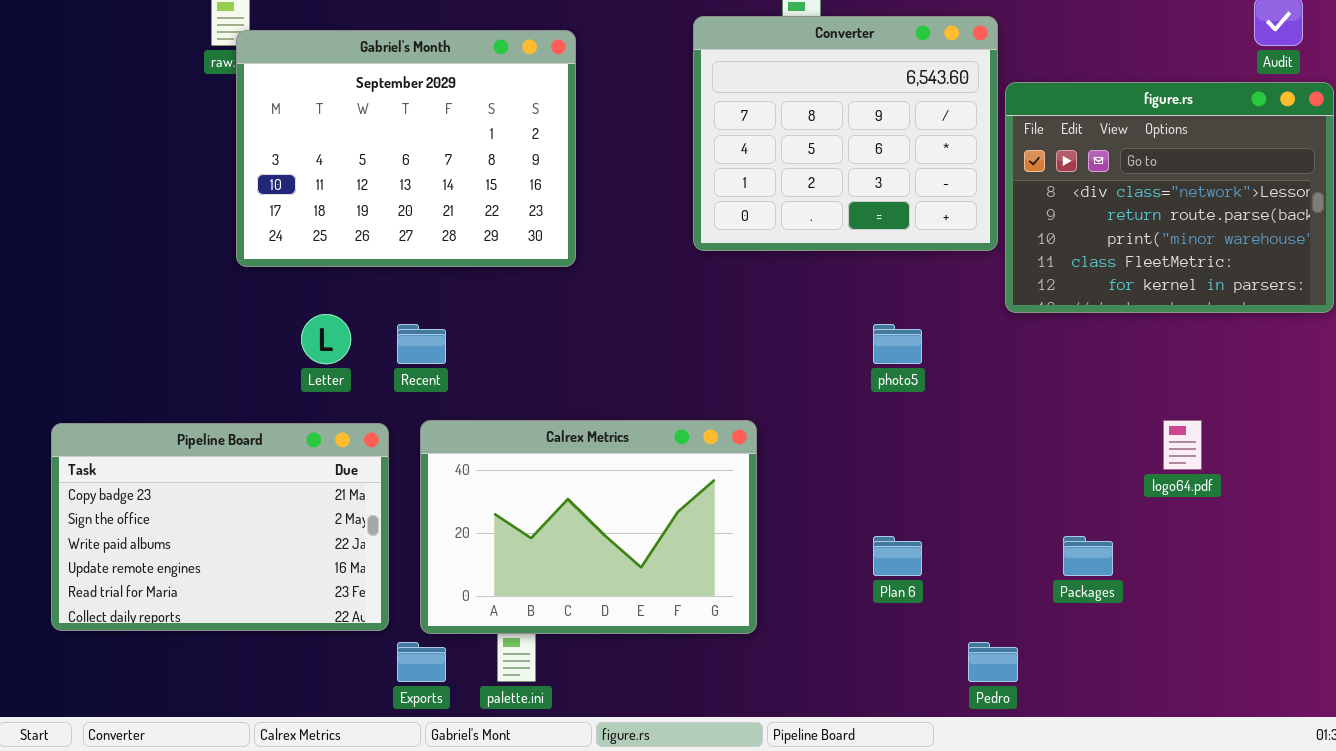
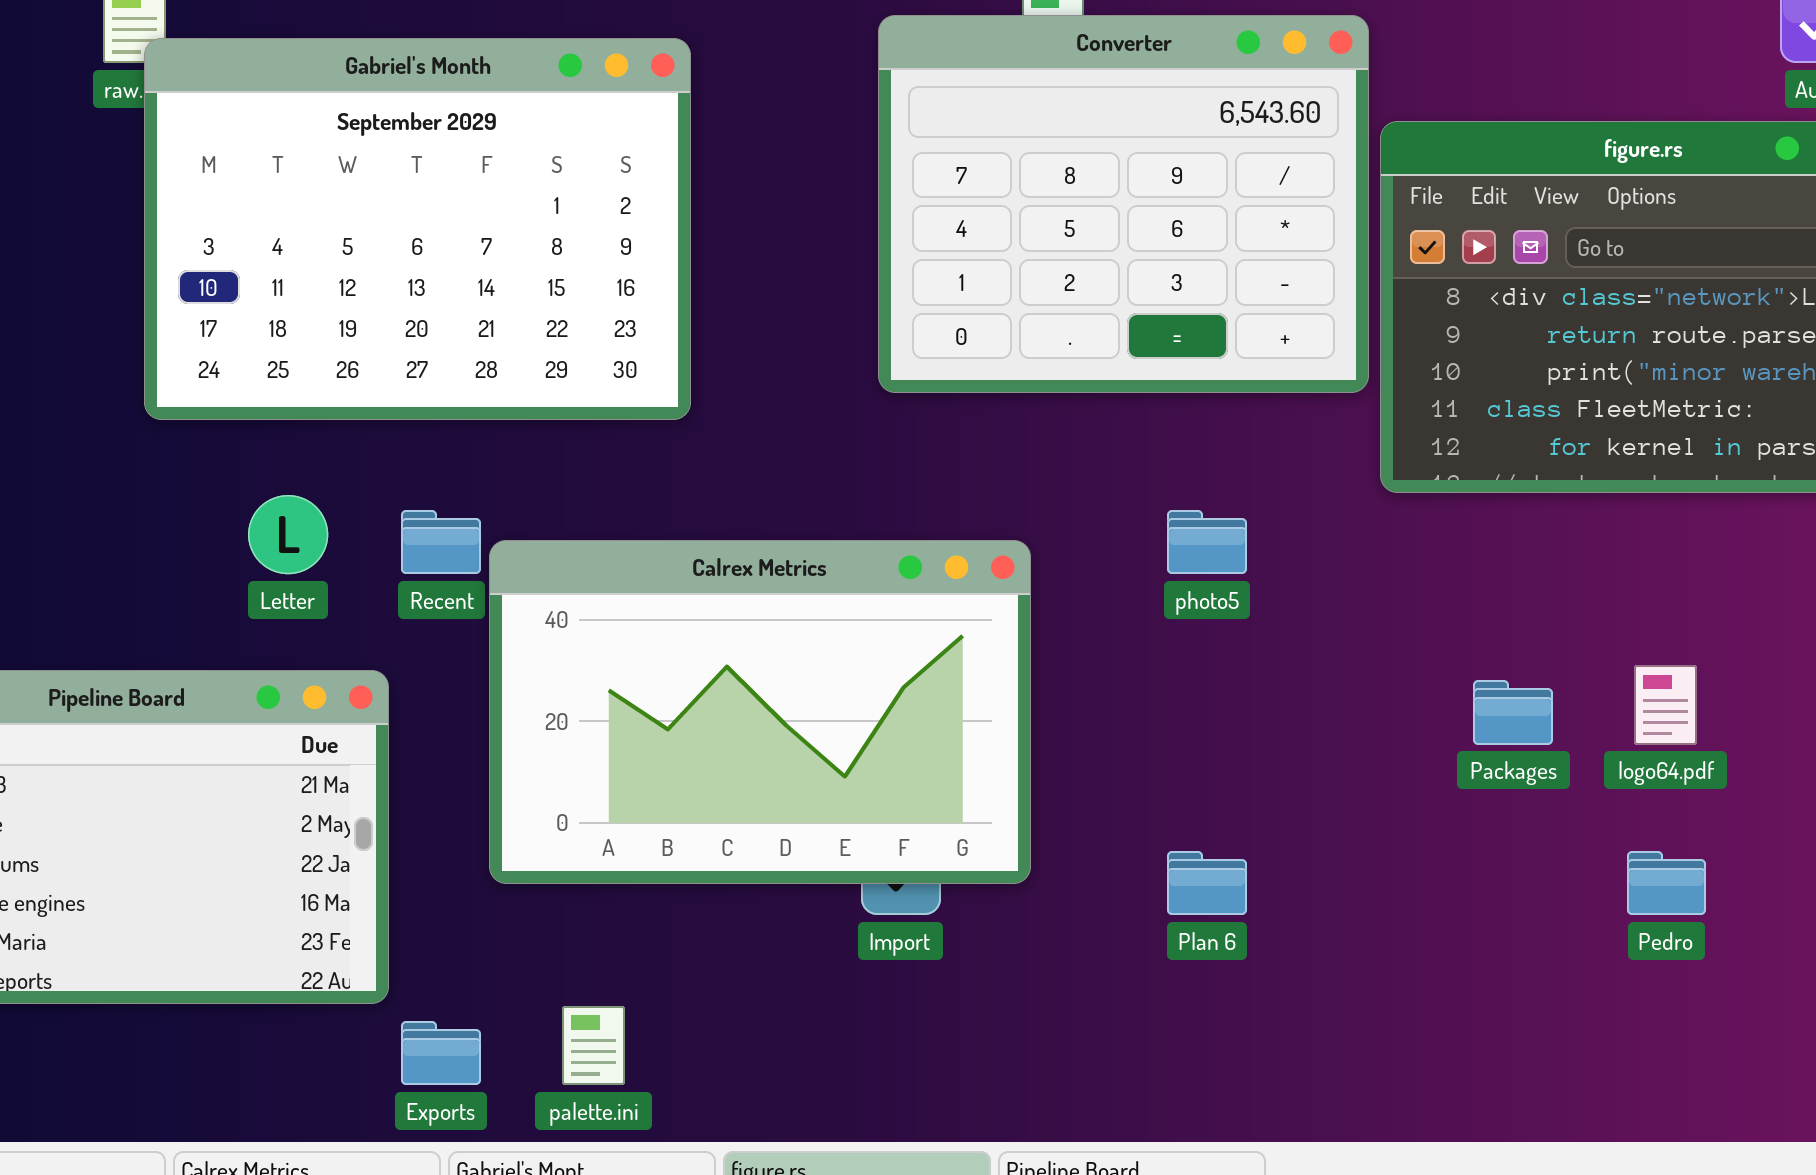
Calrex Metrics: [420,420,757,634] -> [489,540,1031,884], moved
Packages: [1063,536,1113,576] -> [1473,680,1553,745], moved
Pedro: [968,642,1018,682] -> [1627,851,1706,915], moved

